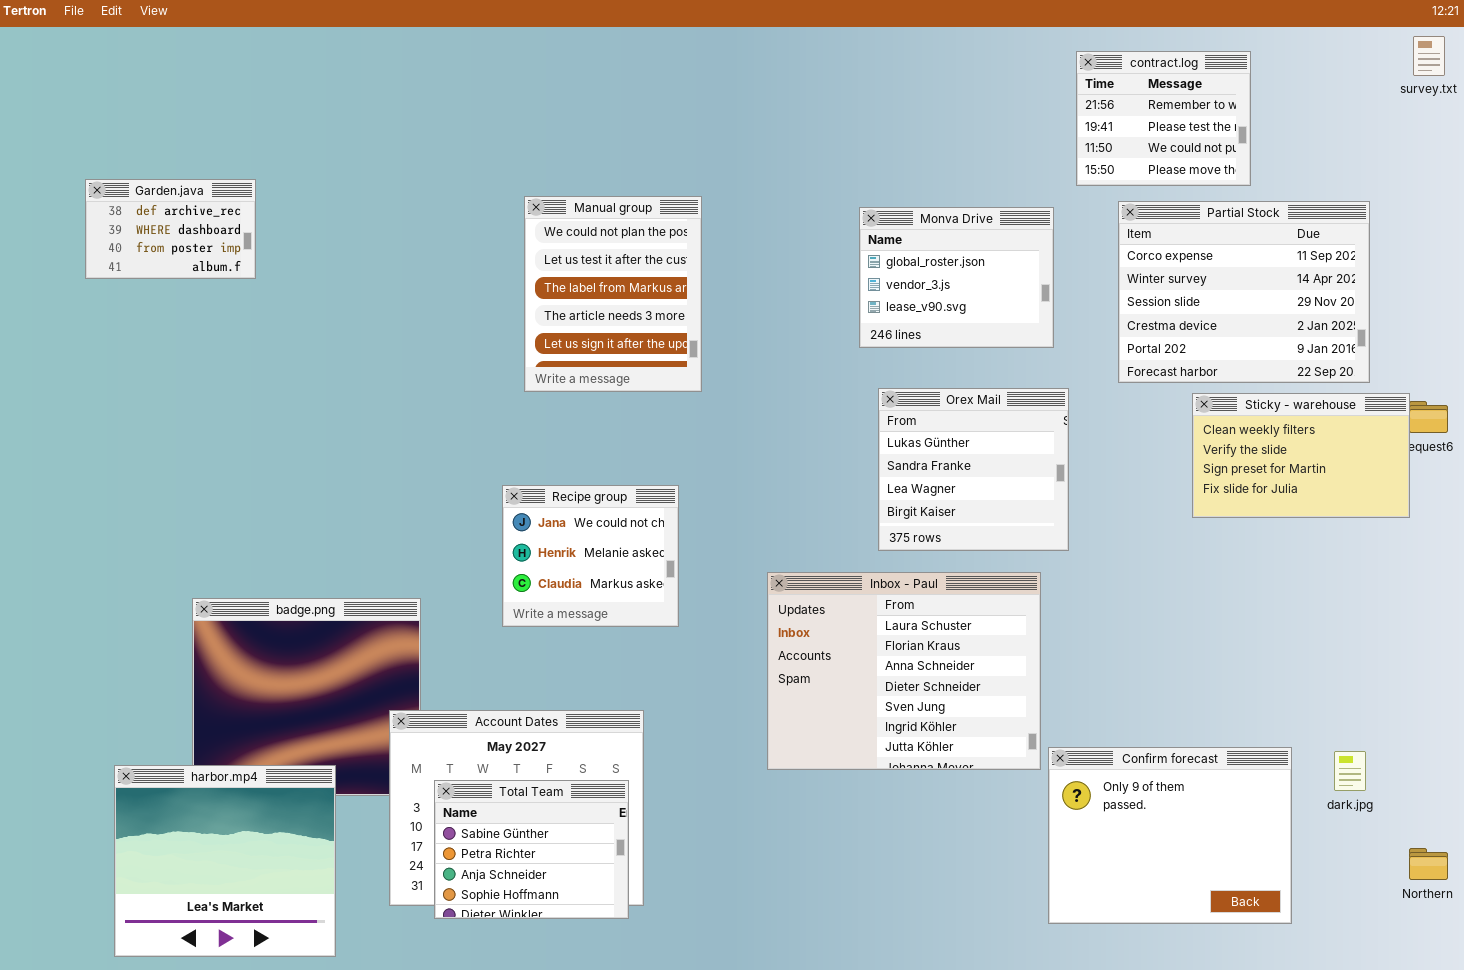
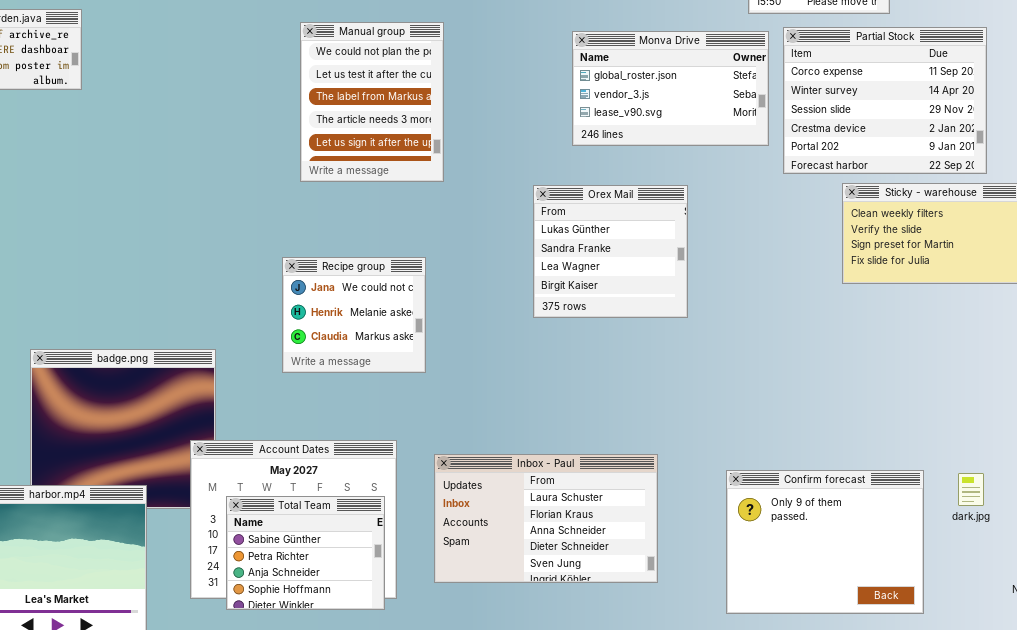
Monva Drive: [859,207,1054,348] -> [572,31,769,146], resized
Orex Mail: [878,388,1069,551] -> [533,185,688,318], moved
Inbox - Paul: [767,572,1041,770] -> [434,454,658,583], moved, resized

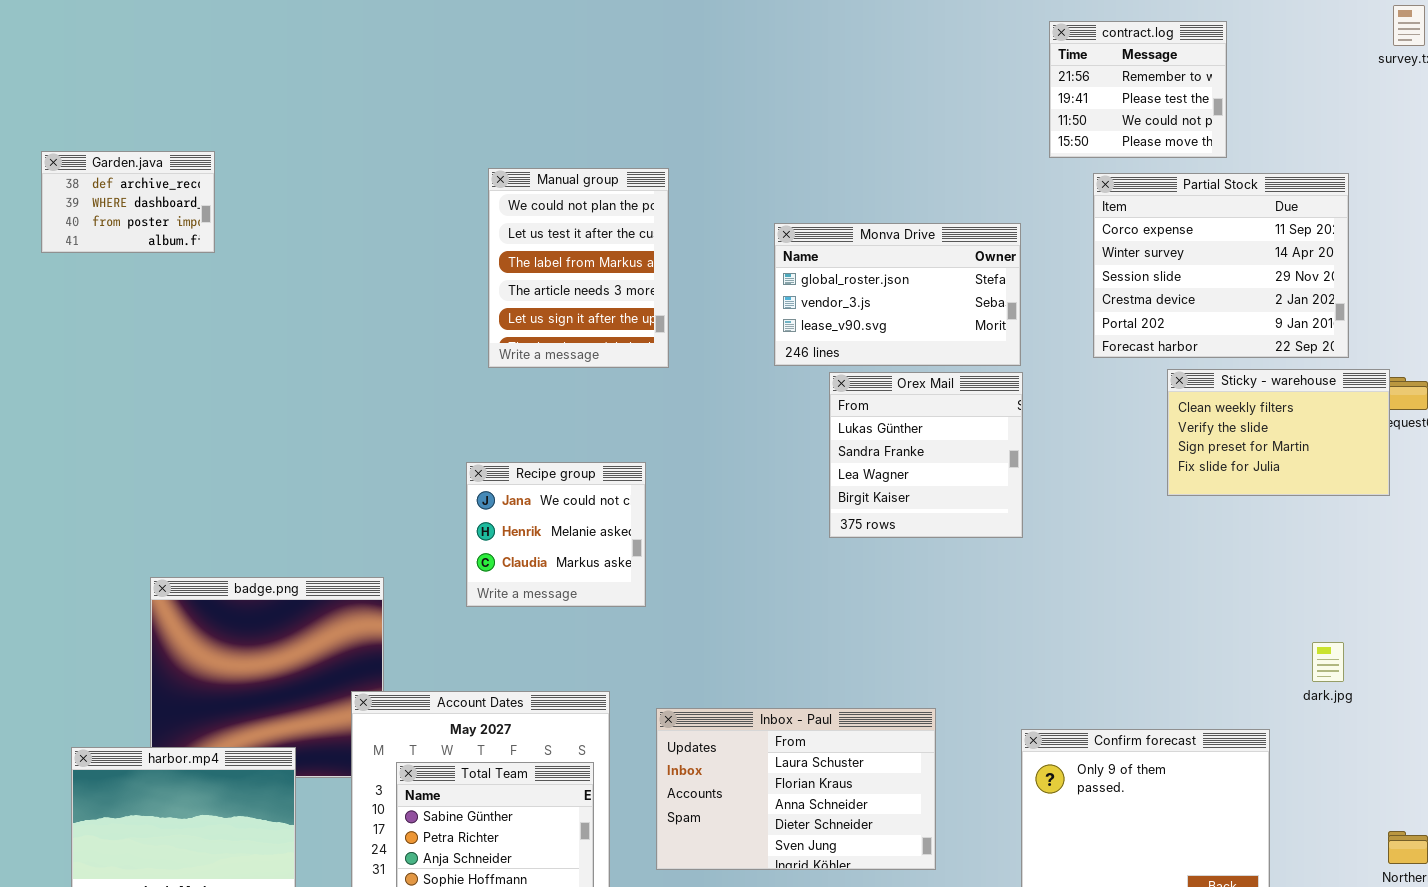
Monva Drive: [572,31,769,146] -> [774,223,1021,366], moved
Orex Mail: [533,185,688,318] -> [829,372,1023,538], moved
dark.jpg: [958,473,984,506] -> [1312,642,1344,682], moved

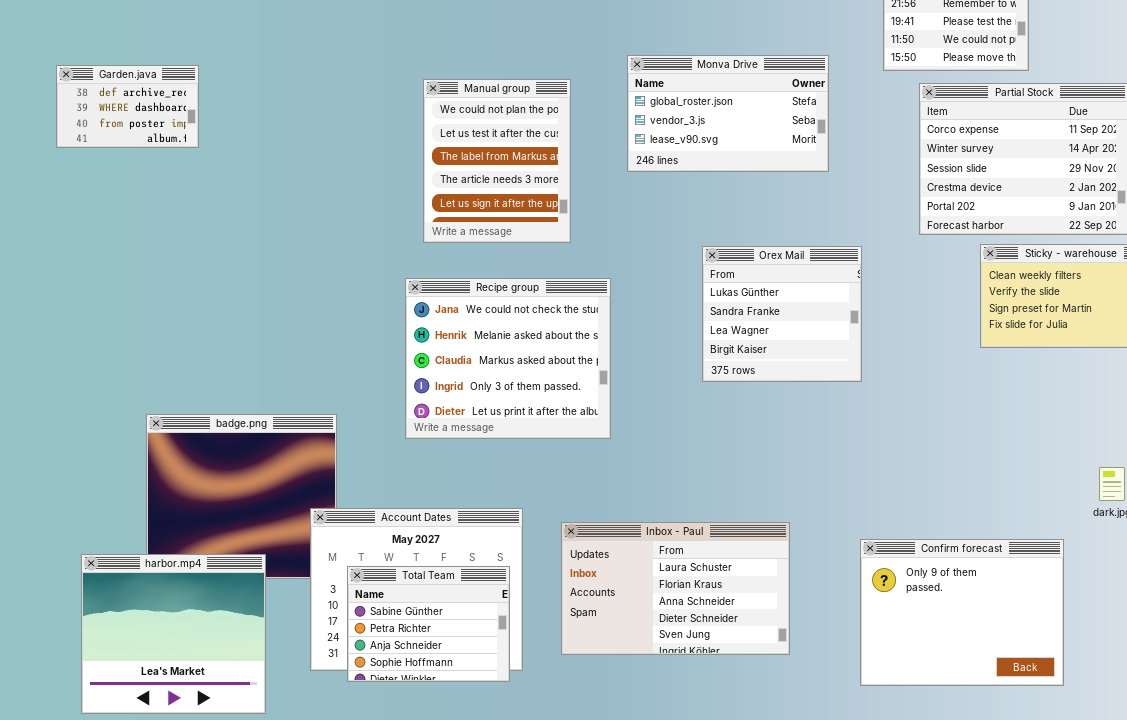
Monva Drive: [774,223,1021,366] -> [627,55,829,172], moved
Recipe group: [466,462,646,607] -> [405,278,611,439], resized

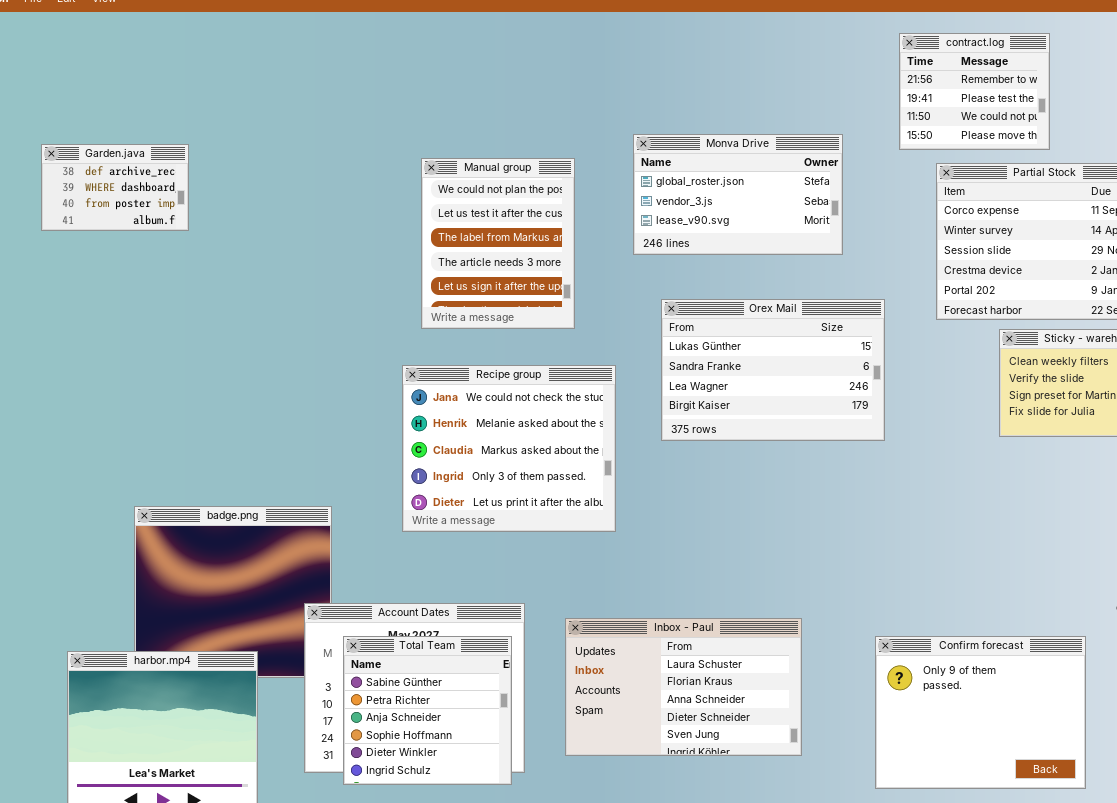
Orex Mail: [702,246,862,382] -> [661,299,885,441], moved, resized
Total Team: [347,566,510,682] -> [343,636,512,785], resized

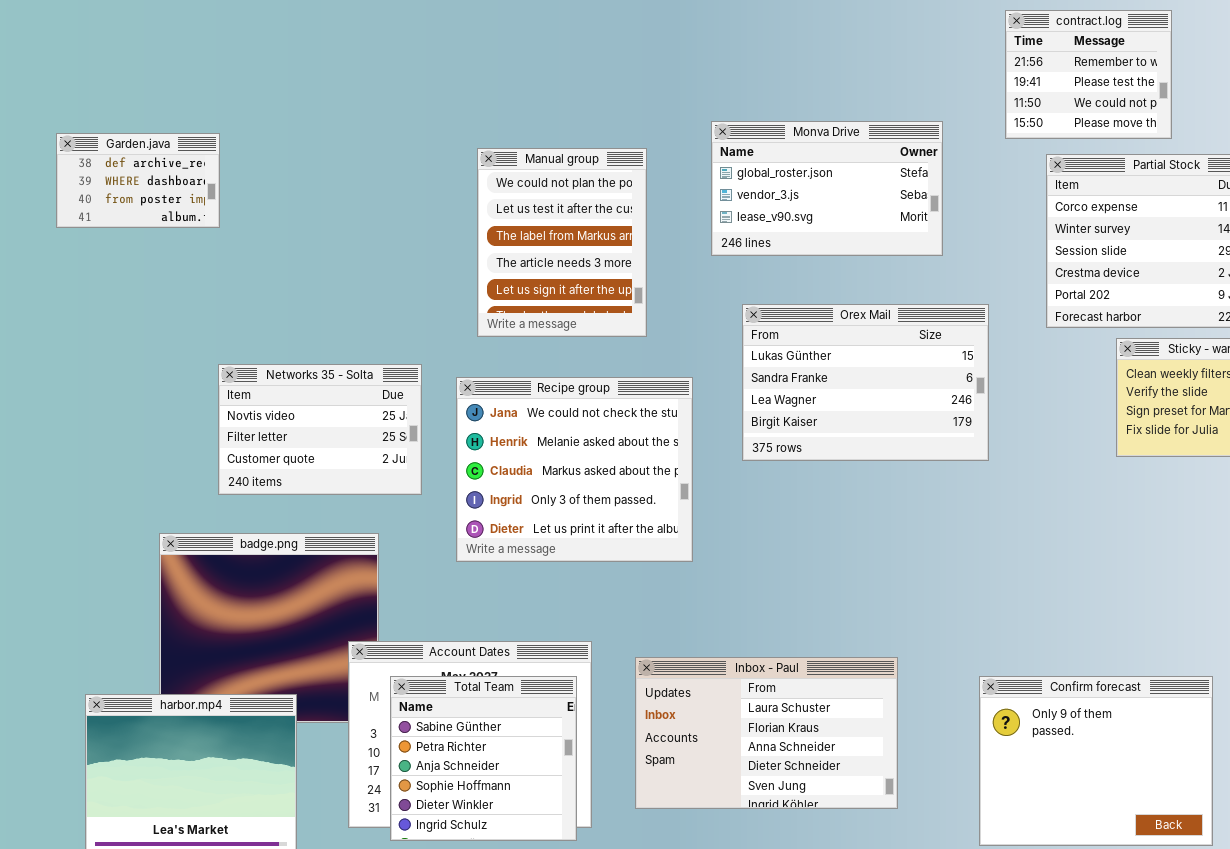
Networks 35 - Solta: none -> [218,364,422,495], opened

